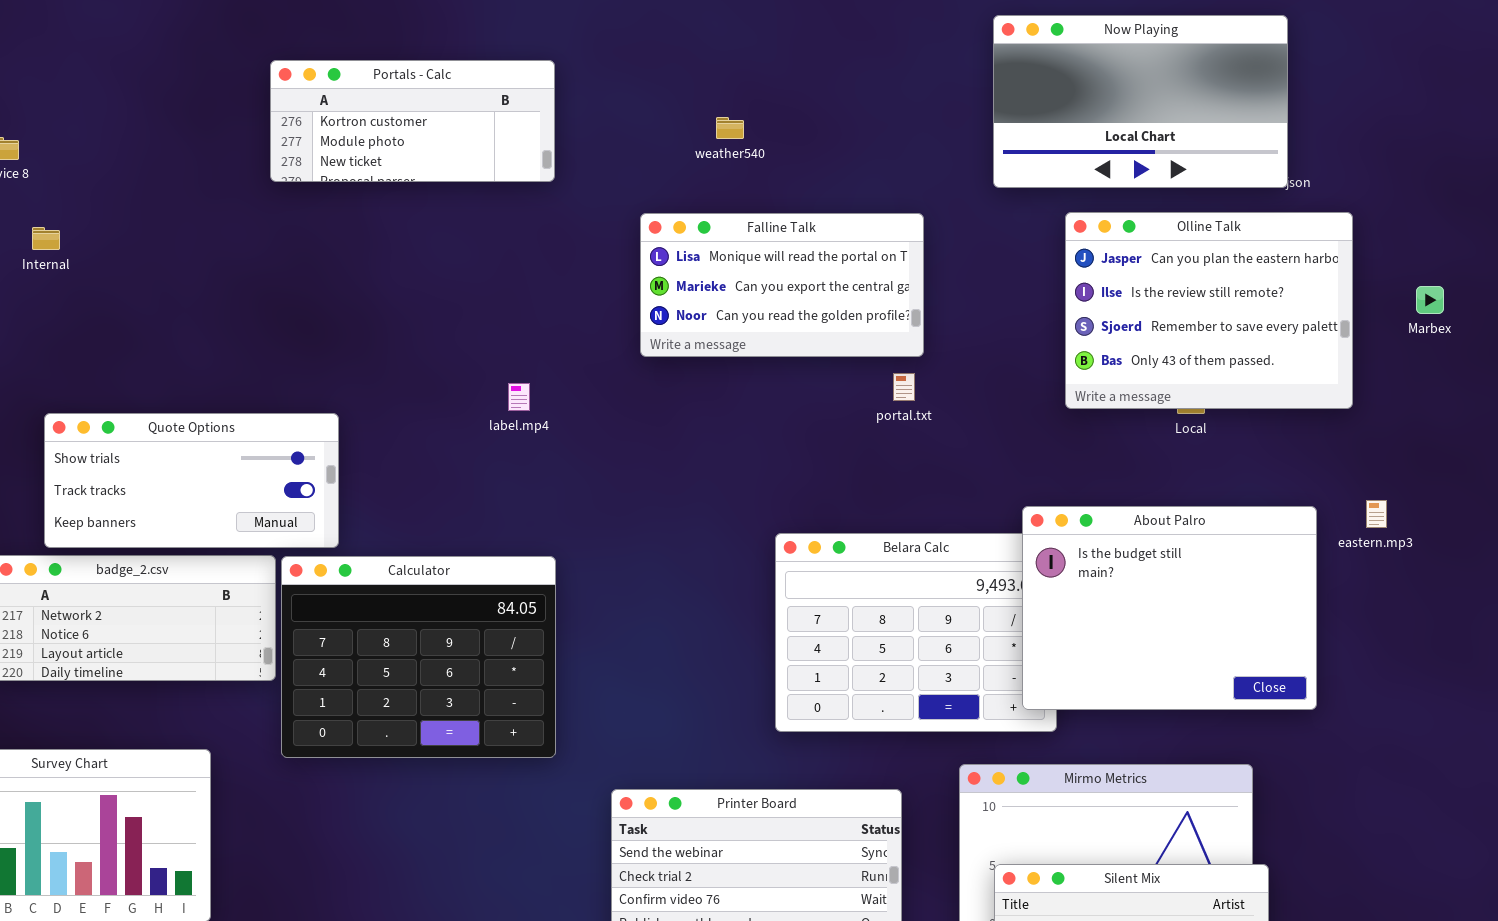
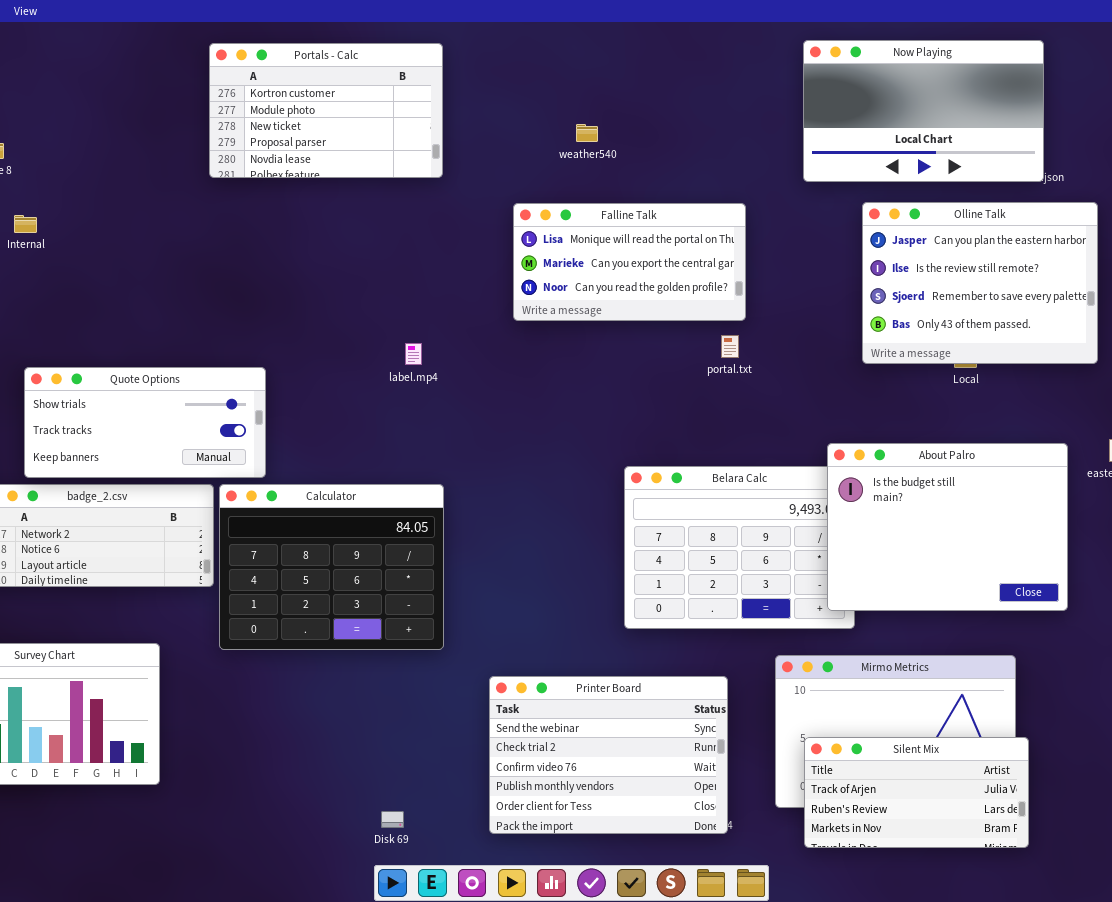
Portals - Calc: [270,60,555,182] -> [209,43,443,178], resized

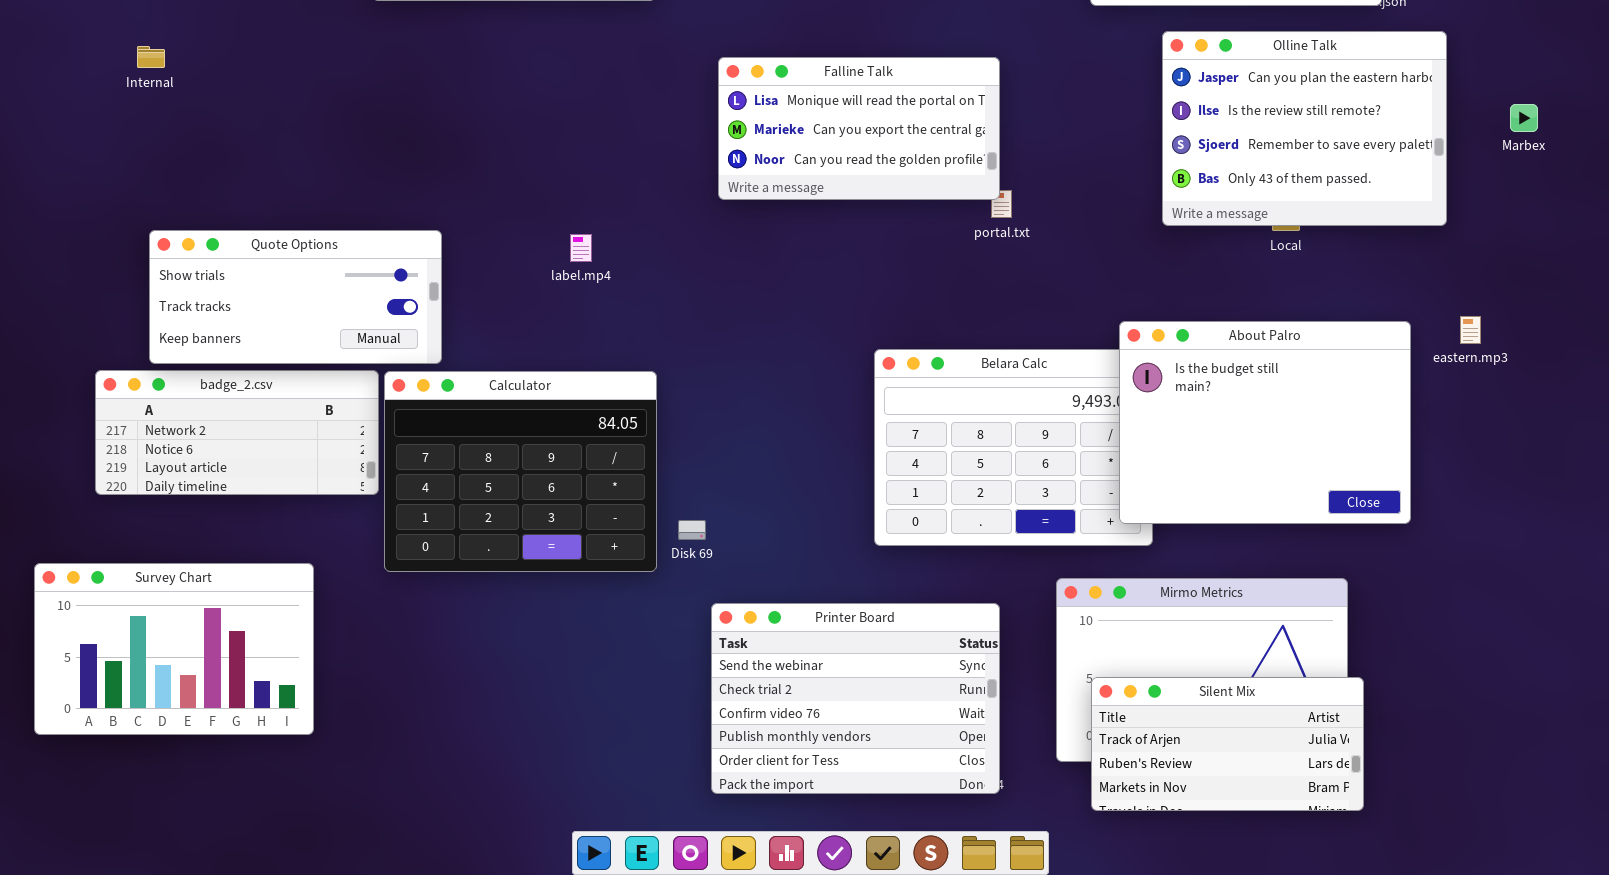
Falline Talk: [513,203,746,321] -> [718,57,1000,200], moved
label.mp4: [405,343,422,365] -> [570,234,592,262], moved
Disk 69: [381,811,404,828] -> [678,520,706,540], moved

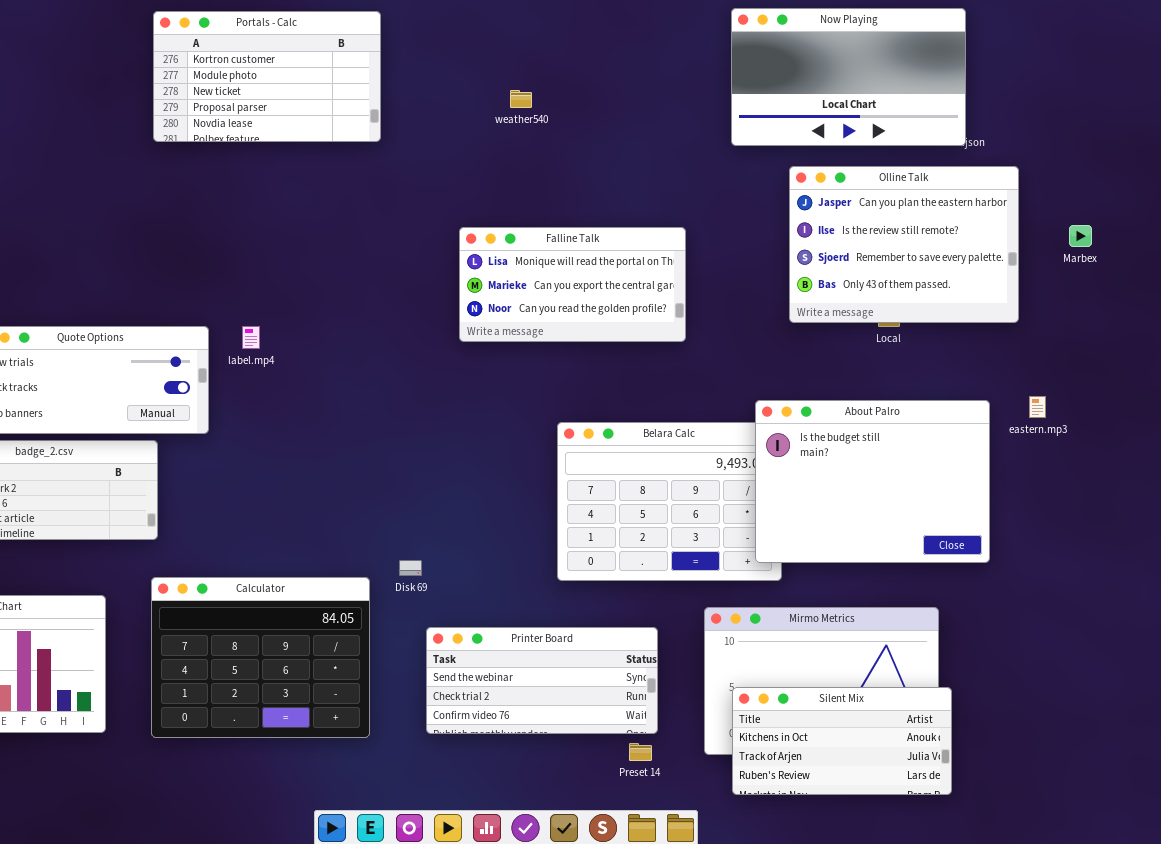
Falline Talk: [718,57,1000,200] -> [459,227,686,342], moved
label.mp4: [570,234,592,262] -> [242,326,260,349], moved
Calculator: [384,371,657,572] -> [151,577,370,738], moved
Printer Board: [711,603,1000,794] -> [426,627,658,734], resized
Silent Mix: [1091,677,1364,811] -> [732,687,952,795], scrolled up 1 row

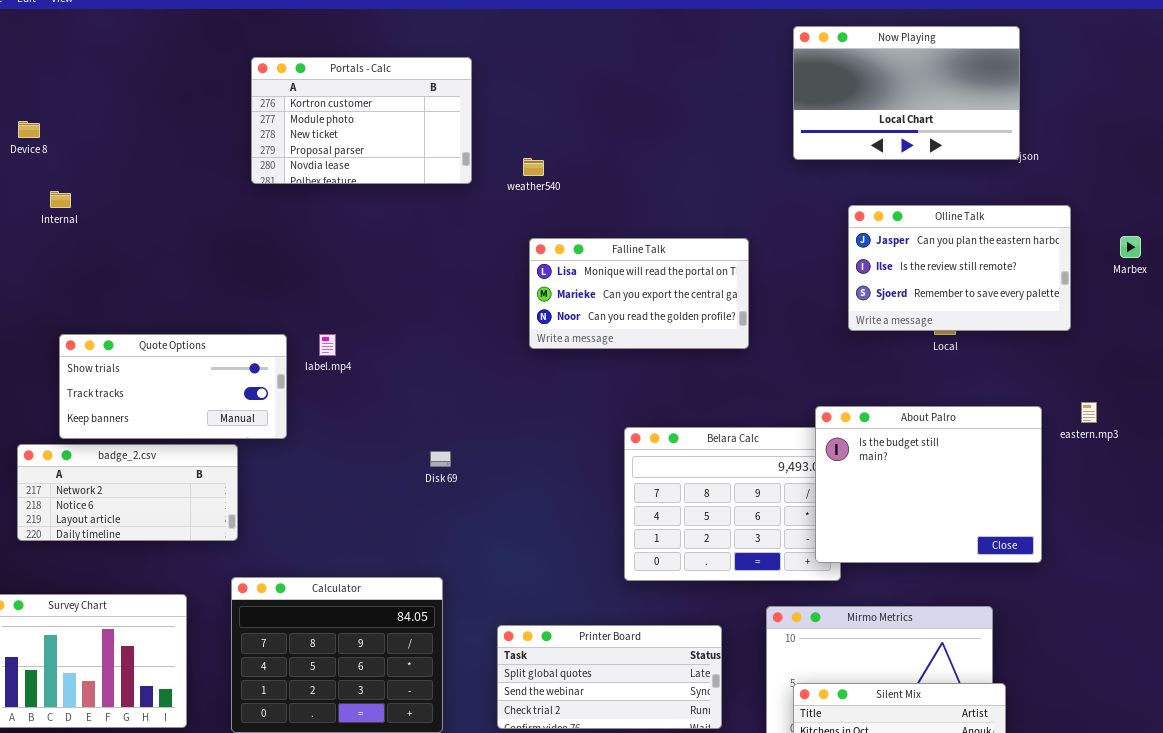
Portals - Calc: [153,11,381,142] -> [251,57,472,184], moved
weather540: [510,90,532,108] -> [523,158,544,176], moved
Olline Talk: [789,166,1019,323] -> [848,205,1071,331], resized
Disk 69: [399,560,422,576] -> [430,451,451,467], moved
Printer Board: [426,627,658,734] -> [497,625,722,729], scrolled up 1 row

